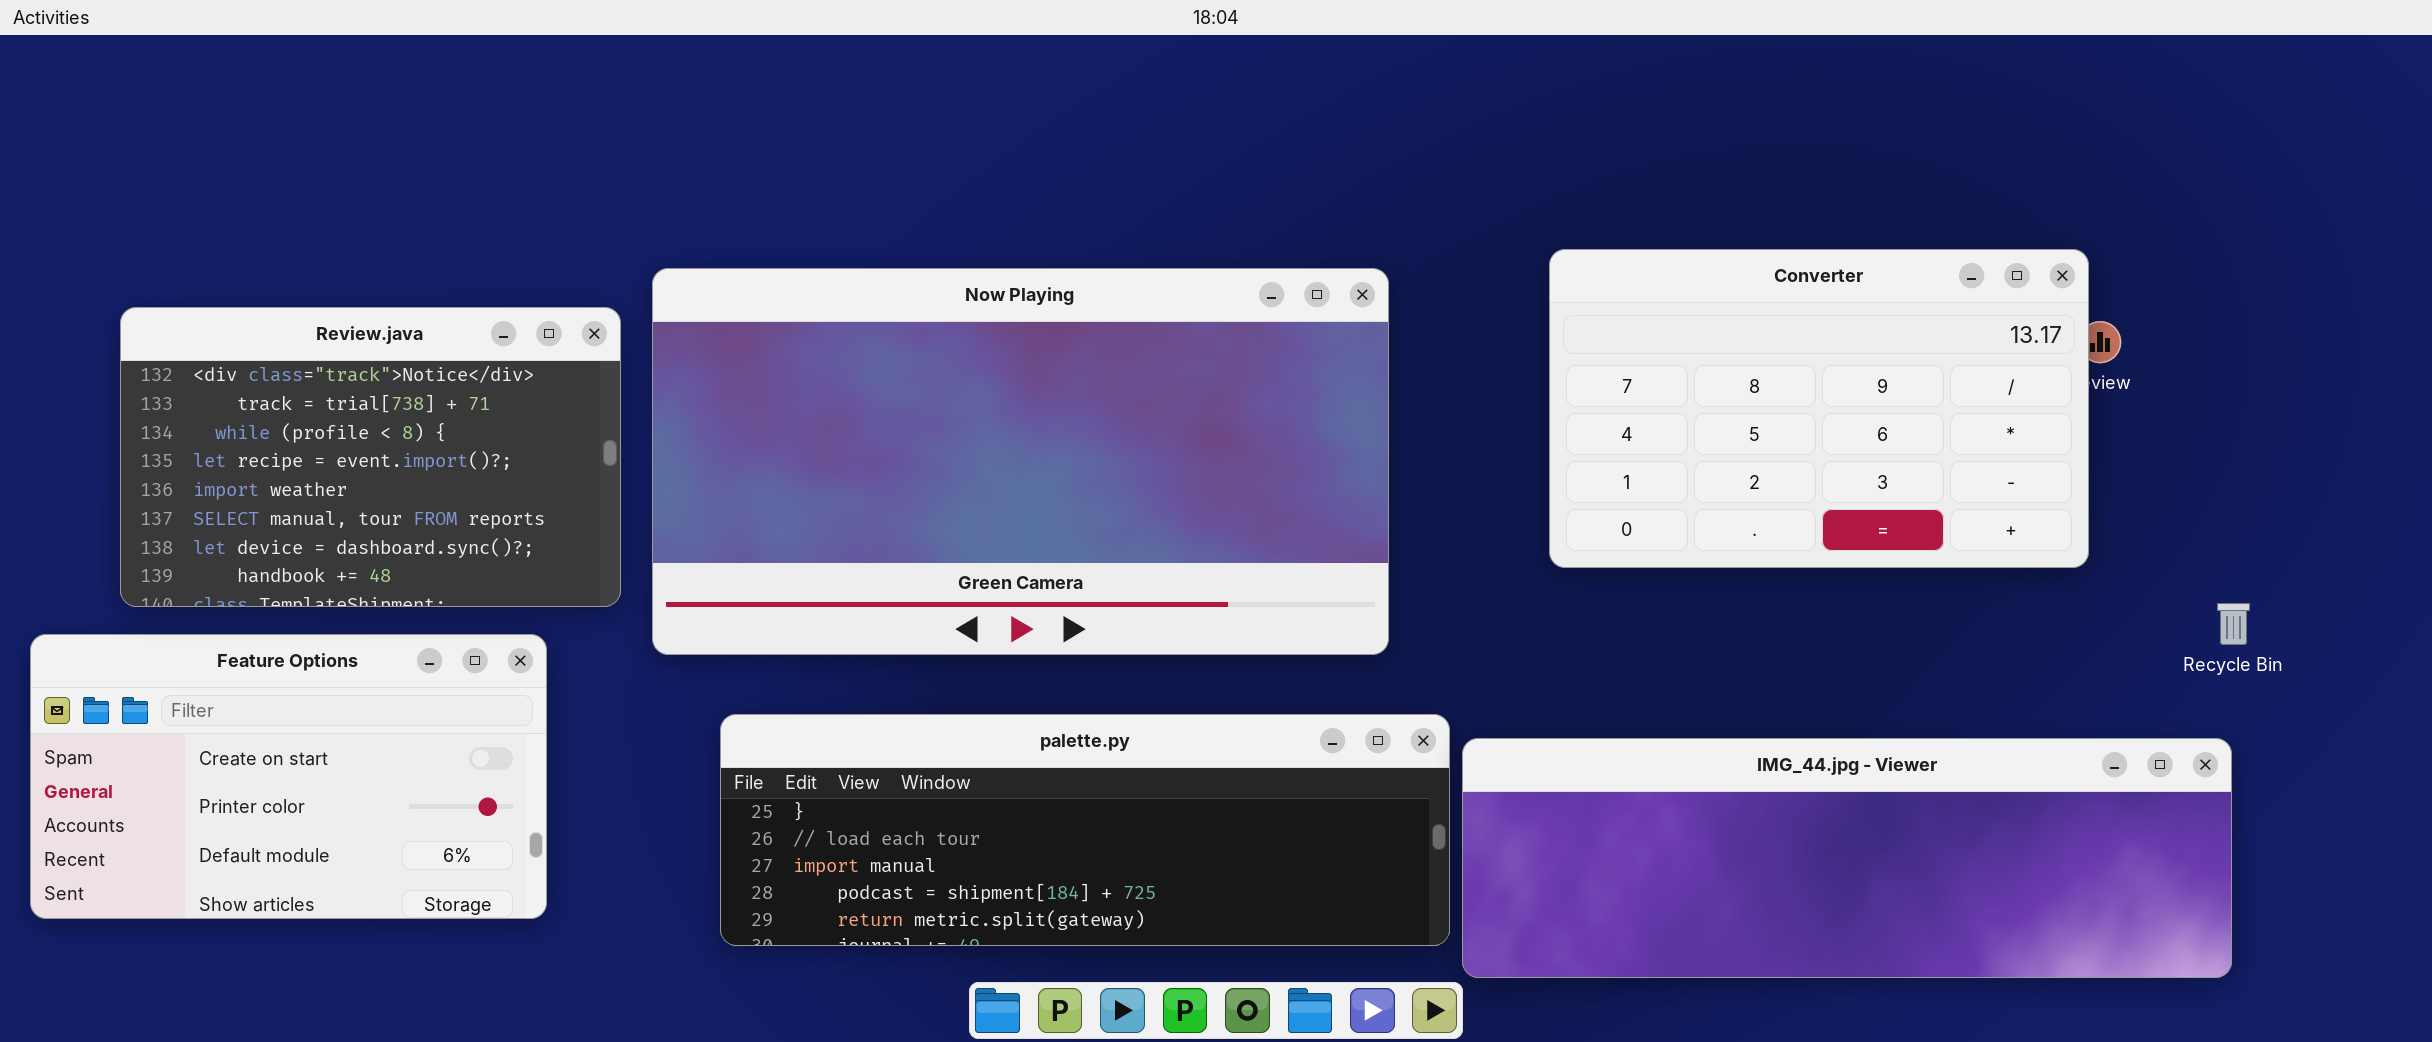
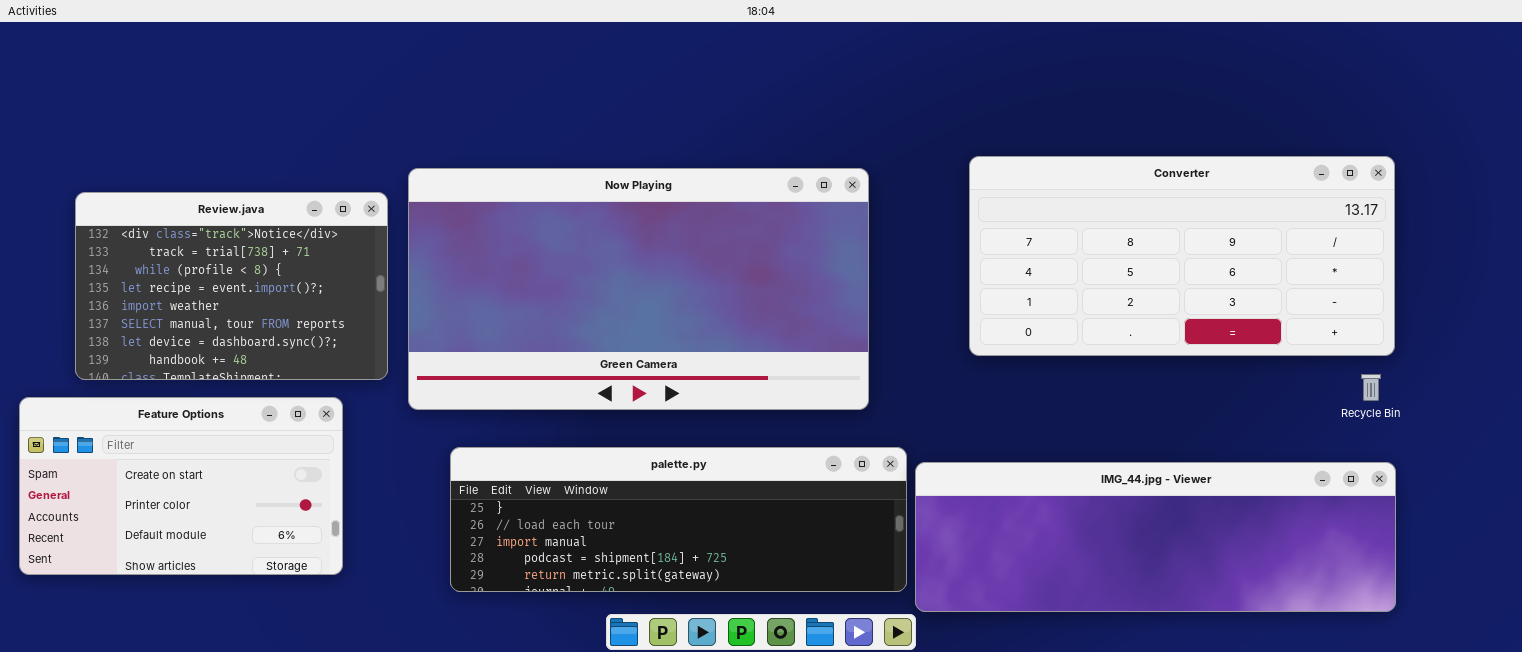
Converter: [1549,249,2089,568] -> [969,156,1395,356], resized
Recycle Bin: [2217,603,2250,645] -> [1361,374,1381,401], moved

